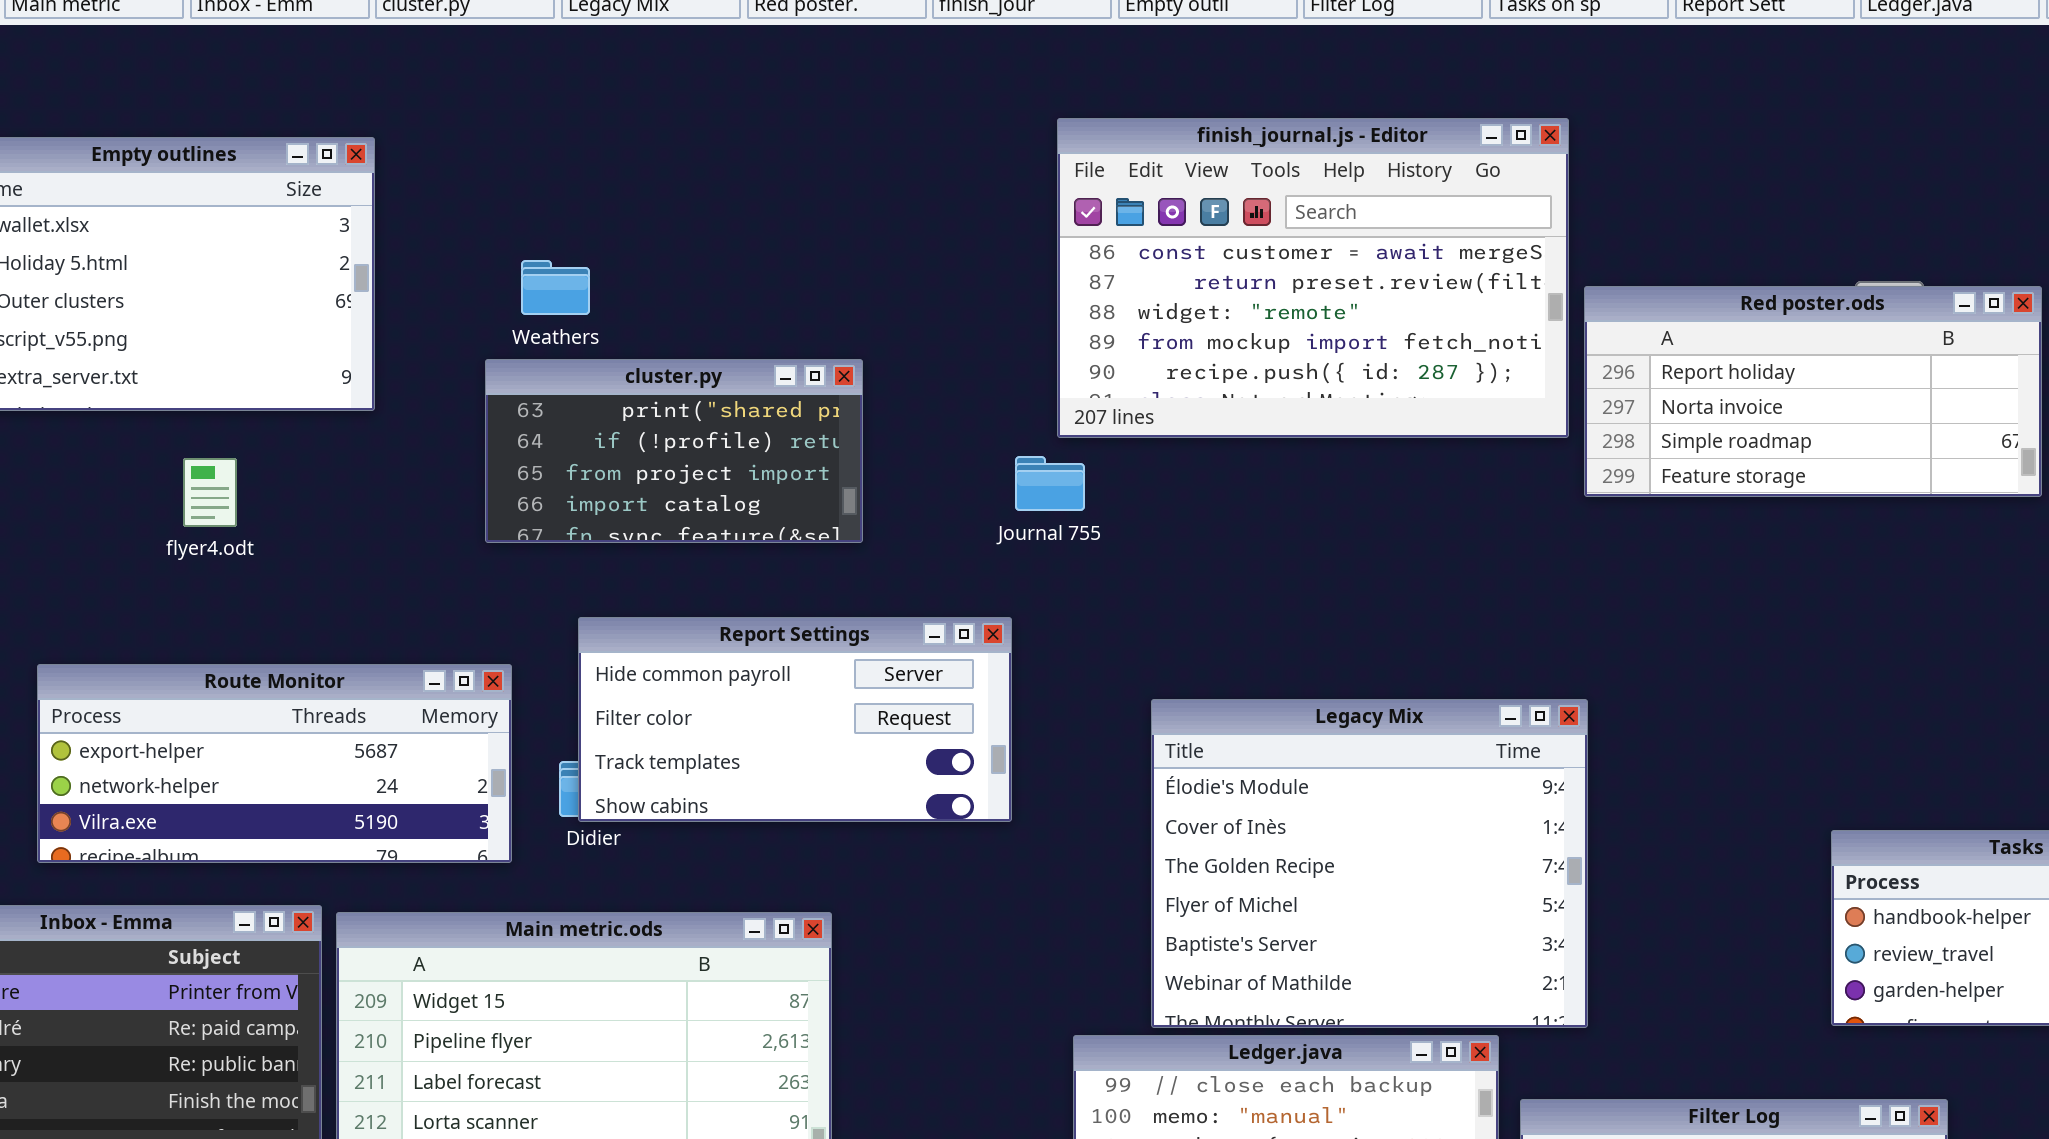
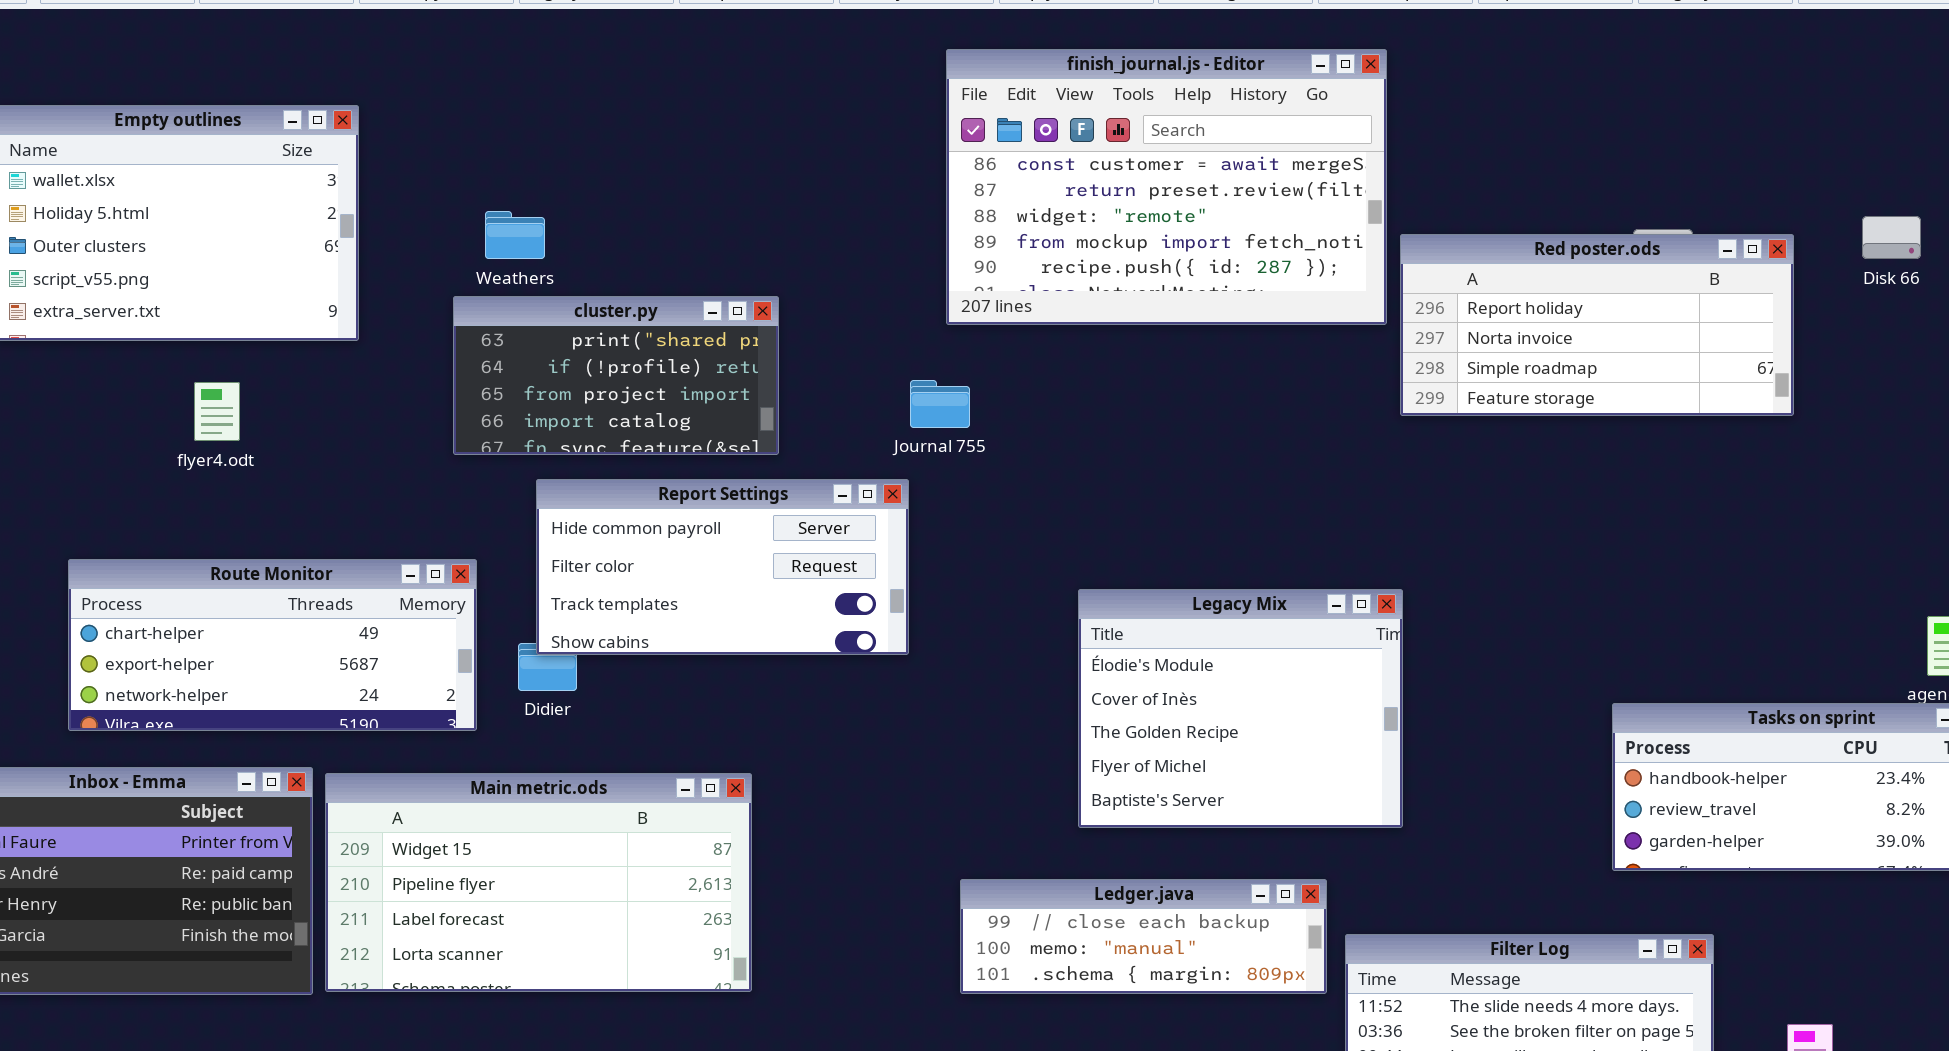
finish_journal.js - Editor: [1057,118,1569,438] -> [946,49,1387,325], moved
Report Settings: [578,617,1012,822] -> [536,479,909,655], moved
Route Monitor: [37,664,512,863] -> [68,559,477,731], scrolled up 1 row
Legacy Mix: [1151,699,1588,1028] -> [1078,589,1403,828], resized

